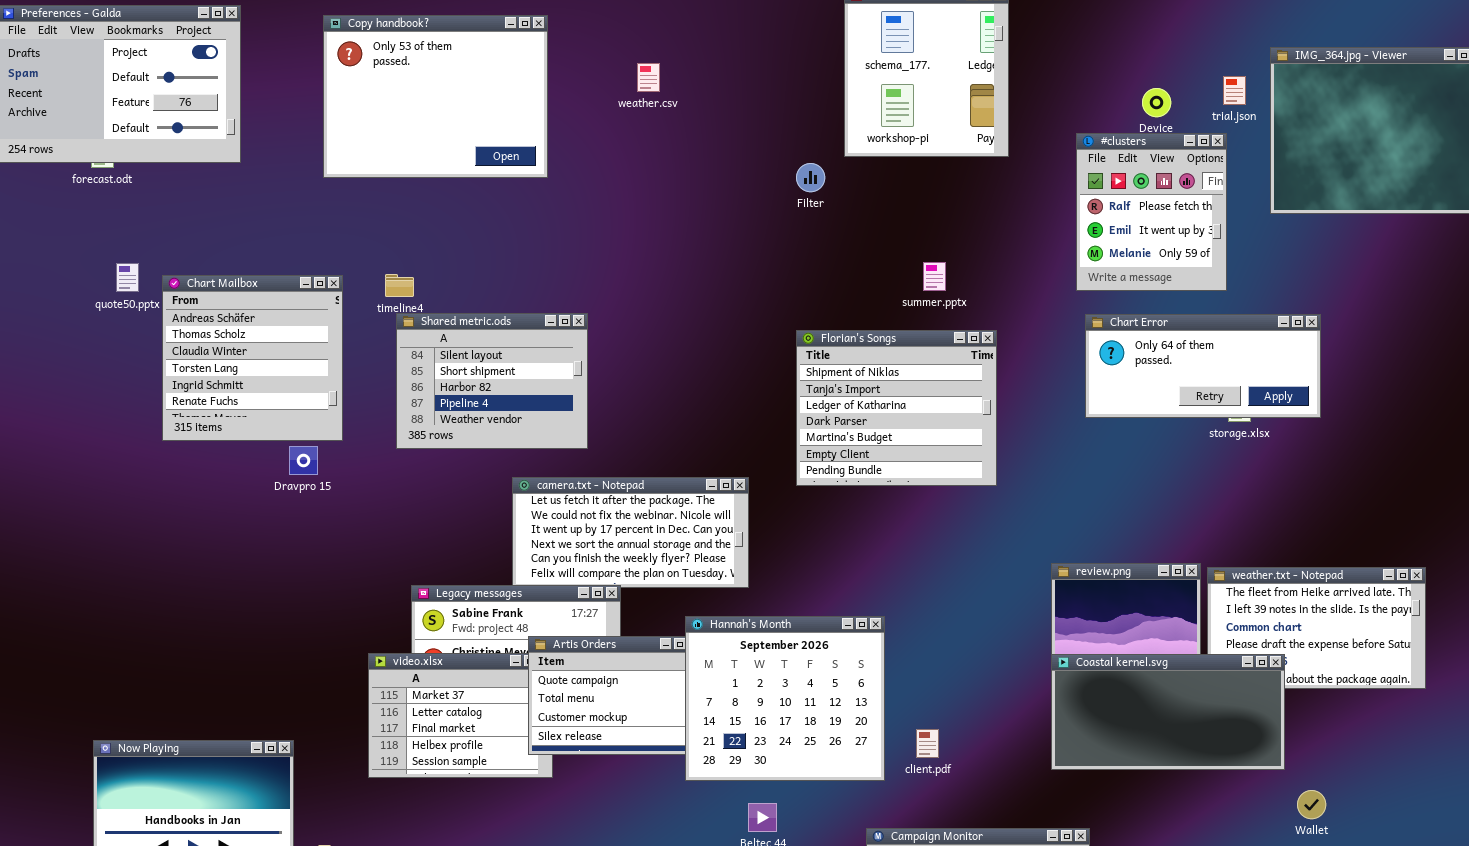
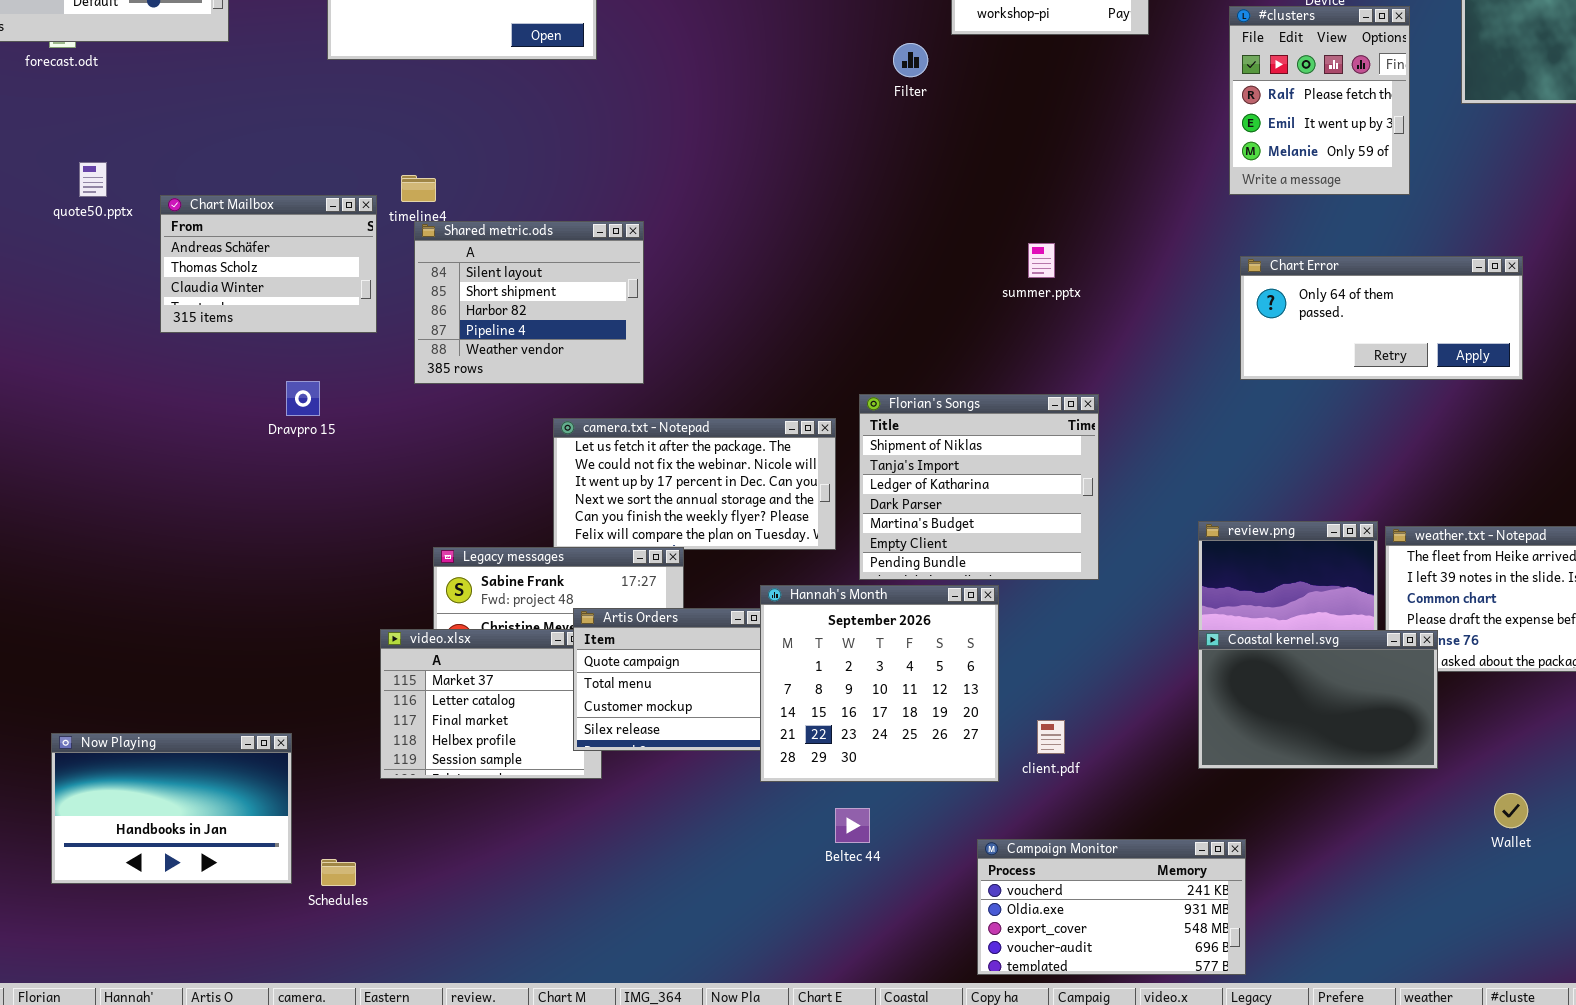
summer.pptx: [923,262,946,291] -> [1028,243,1055,278], moved
Chart Mailbox: [162,275,343,441] -> [160,195,377,333], moved, resized
Chart Error: [1085,314,1321,418] -> [1240,256,1523,380], moved
Florian's Songs: [796,330,997,486] -> [859,394,1099,580], moved
Coastal kernel.svg: [1051,654,1285,770] -> [1198,630,1438,769], resized

